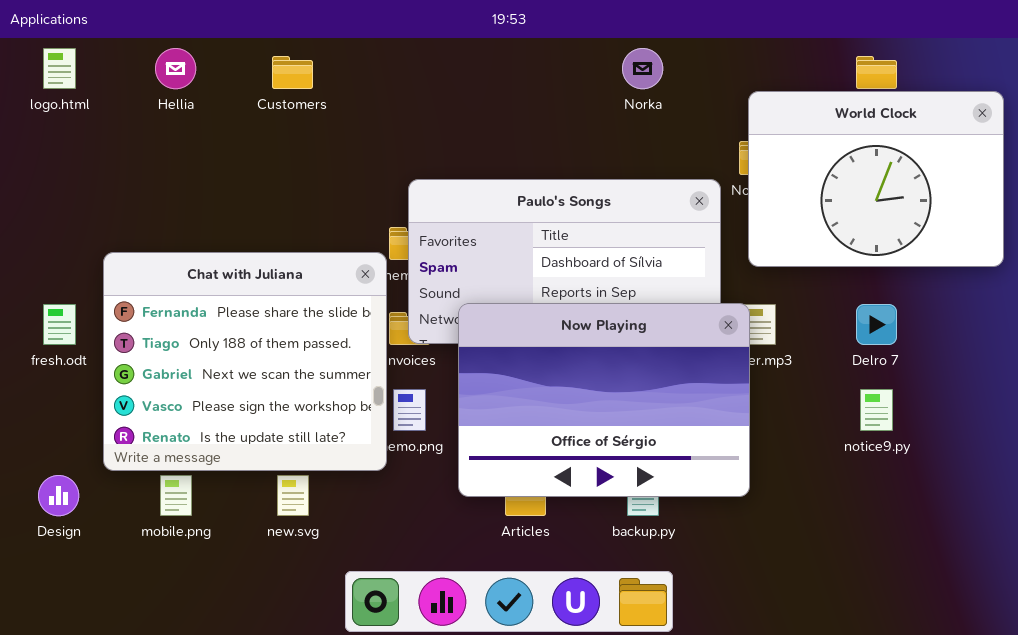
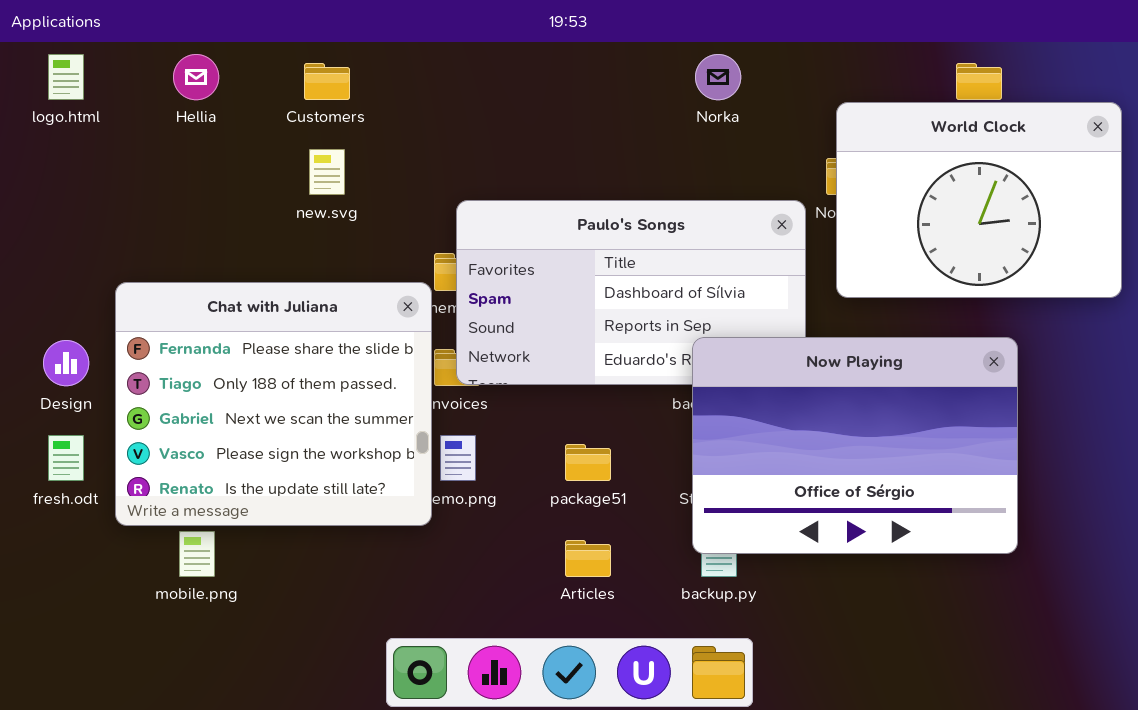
Now Playing: [458,303,750,497] -> [692,337,1018,554], moved
fresh.odt: [43,304,76,345] -> [48,435,84,481], moved
Design: [38,475,79,516] -> [43,340,89,386], moved
new.svg: [277,475,309,516] -> [309,149,345,195], moved

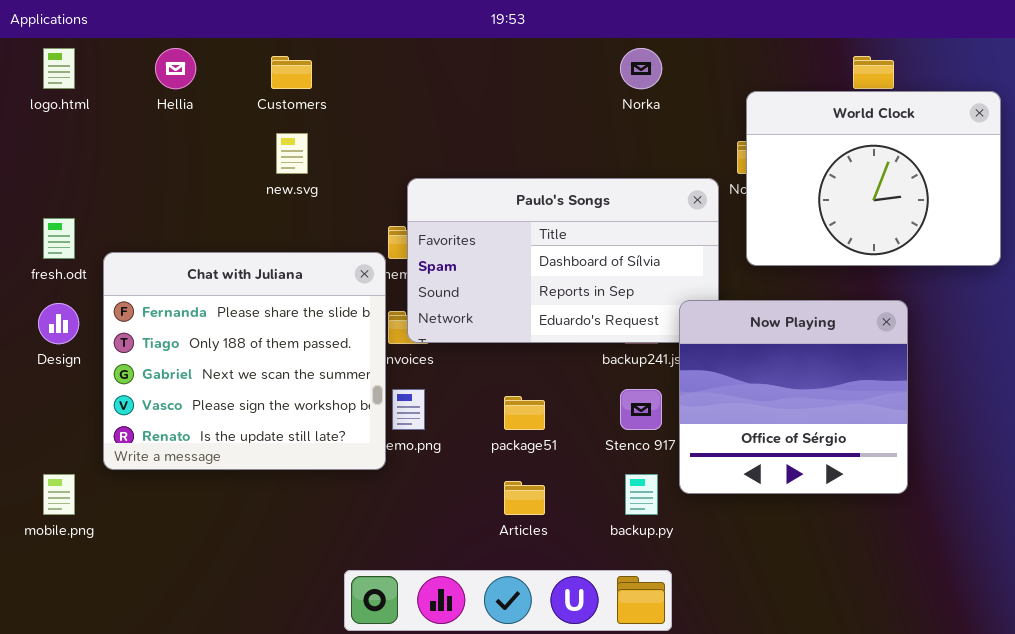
Now Playing: [692,337,1018,554] -> [679,300,908,494], resized
fresh.odt: [48,435,84,481] -> [43,218,75,259], moved
mobile.png: [179,531,215,577] -> [43,474,75,515], moved

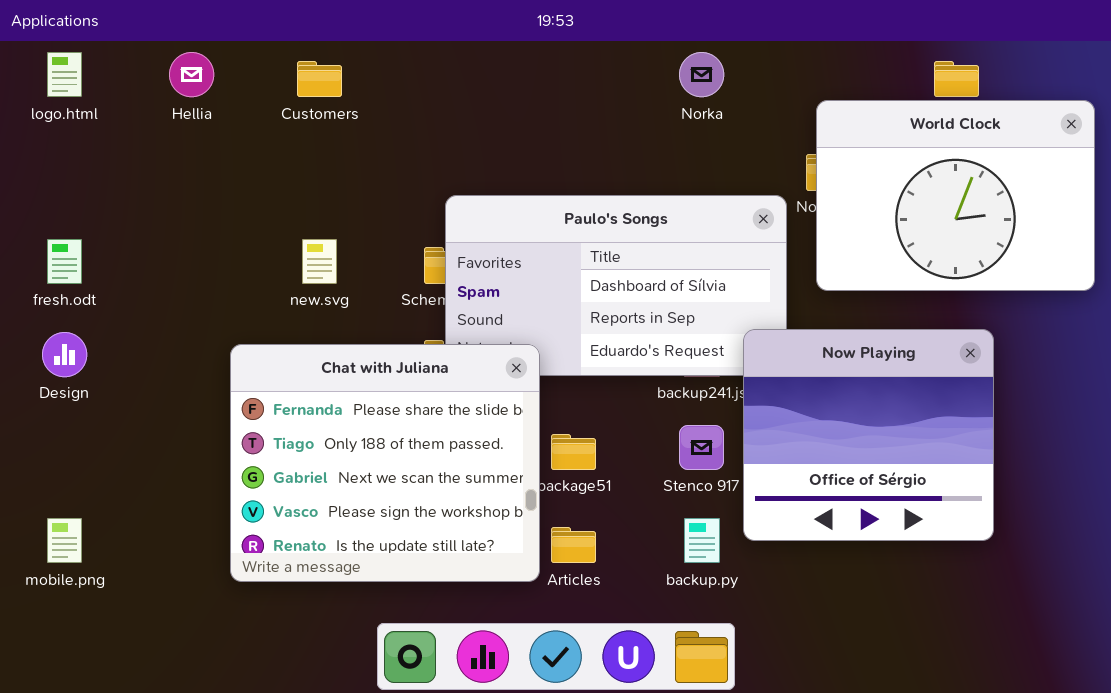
new.svg: [276,133,308,174] -> [302,239,337,284], moved
Chat with Juliana: [103,252,386,470] -> [230,344,540,582], moved

